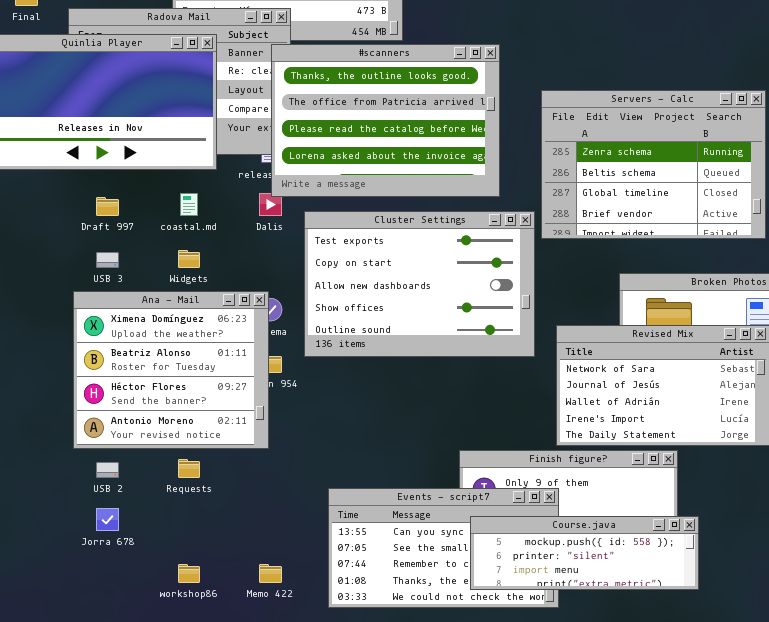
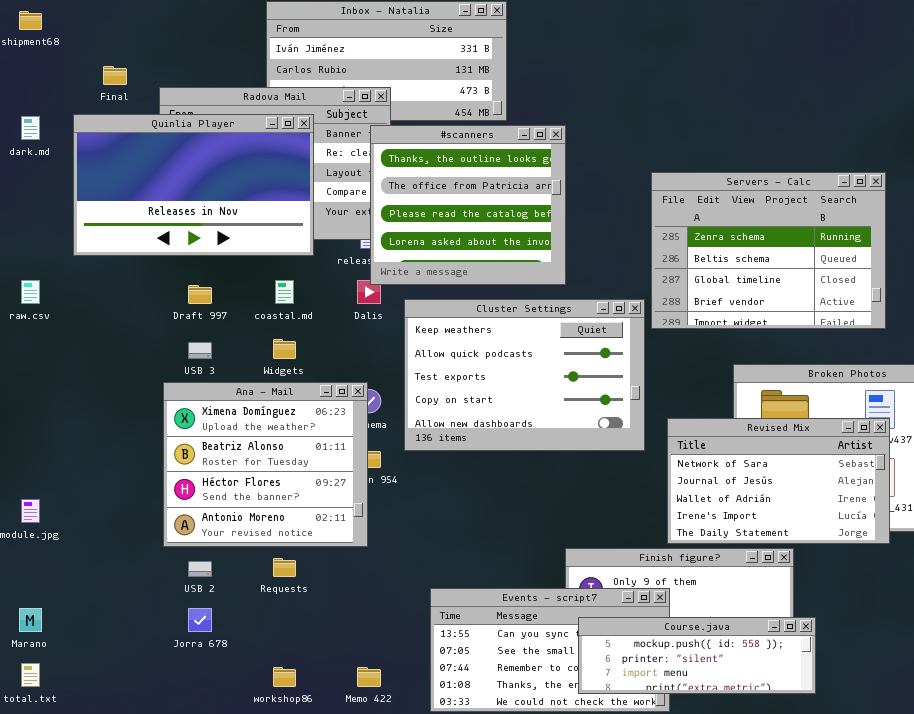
#scanners: [271,44,500,197] -> [370,125,566,285], resized
Cluster Settings: [304,211,535,357] -> [404,299,645,451], scrolled up 2 rows

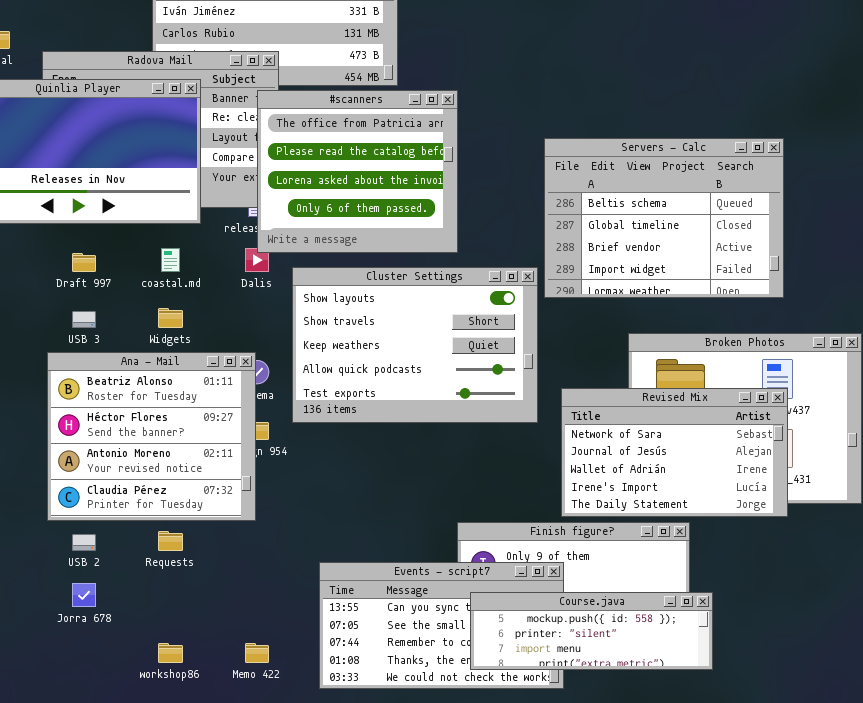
#scanners: [370,125,566,285] -> [257,90,458,253], scrolled down 1 row
Servers - Calc: [651,172,886,329] -> [544,138,784,298], scrolled down 1 row
Cluster Settings: [404,299,645,451] -> [292,267,538,423], scrolled up 2 rows
Ana - Mail: [163,382,368,547] -> [47,352,256,521], scrolled down 1 row

